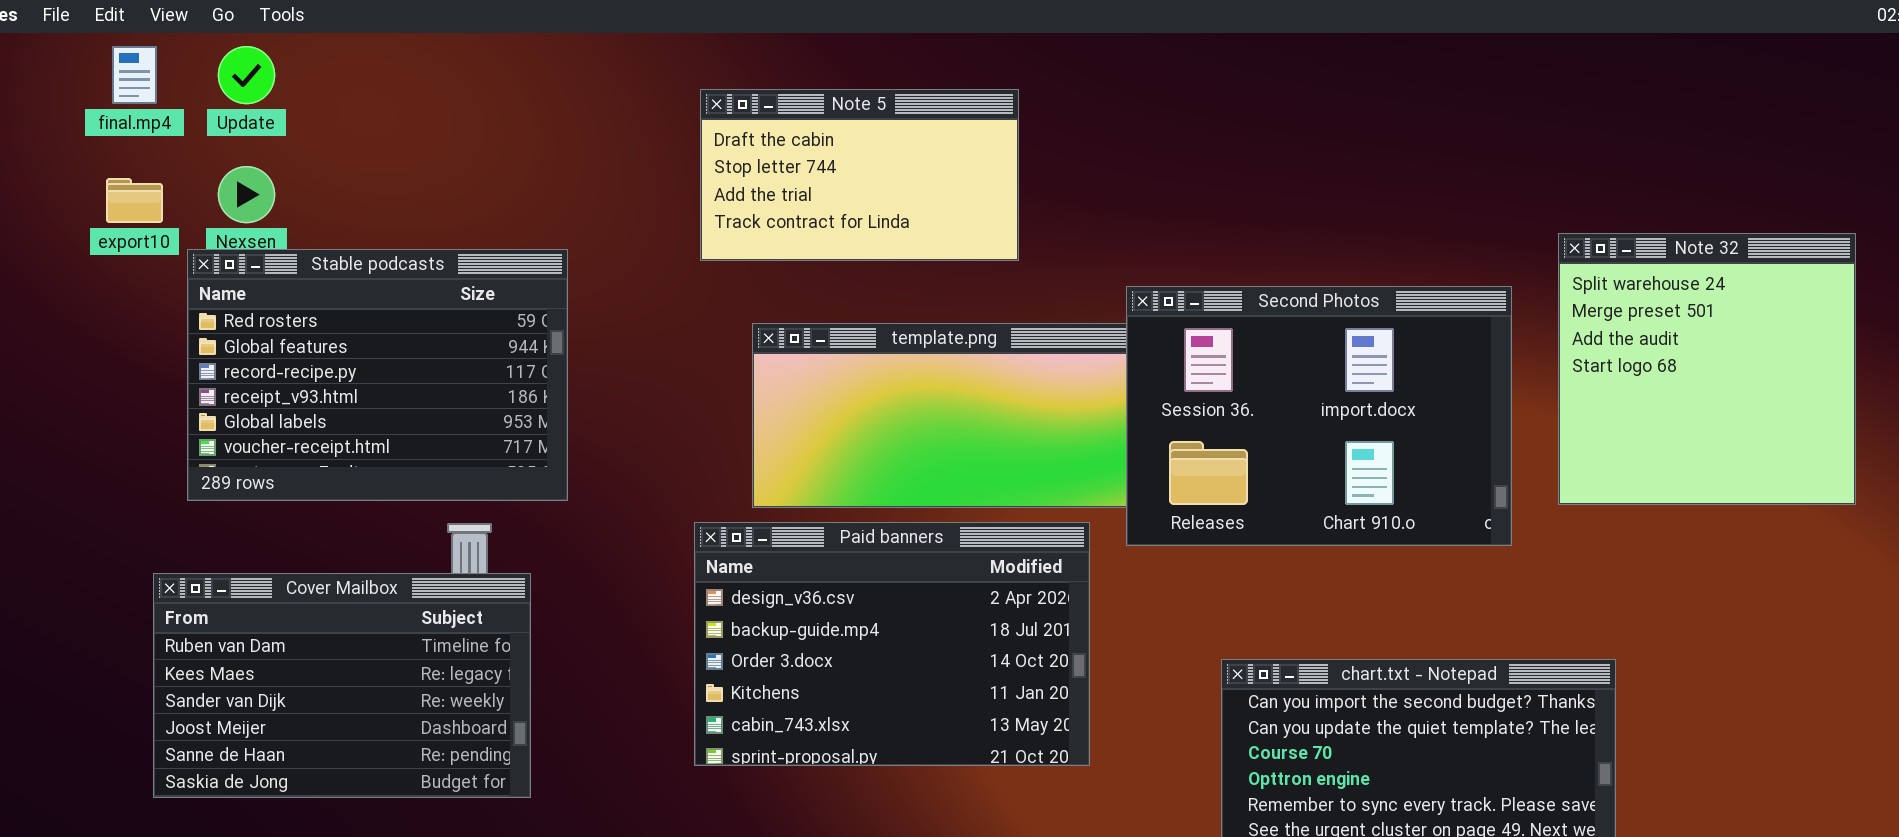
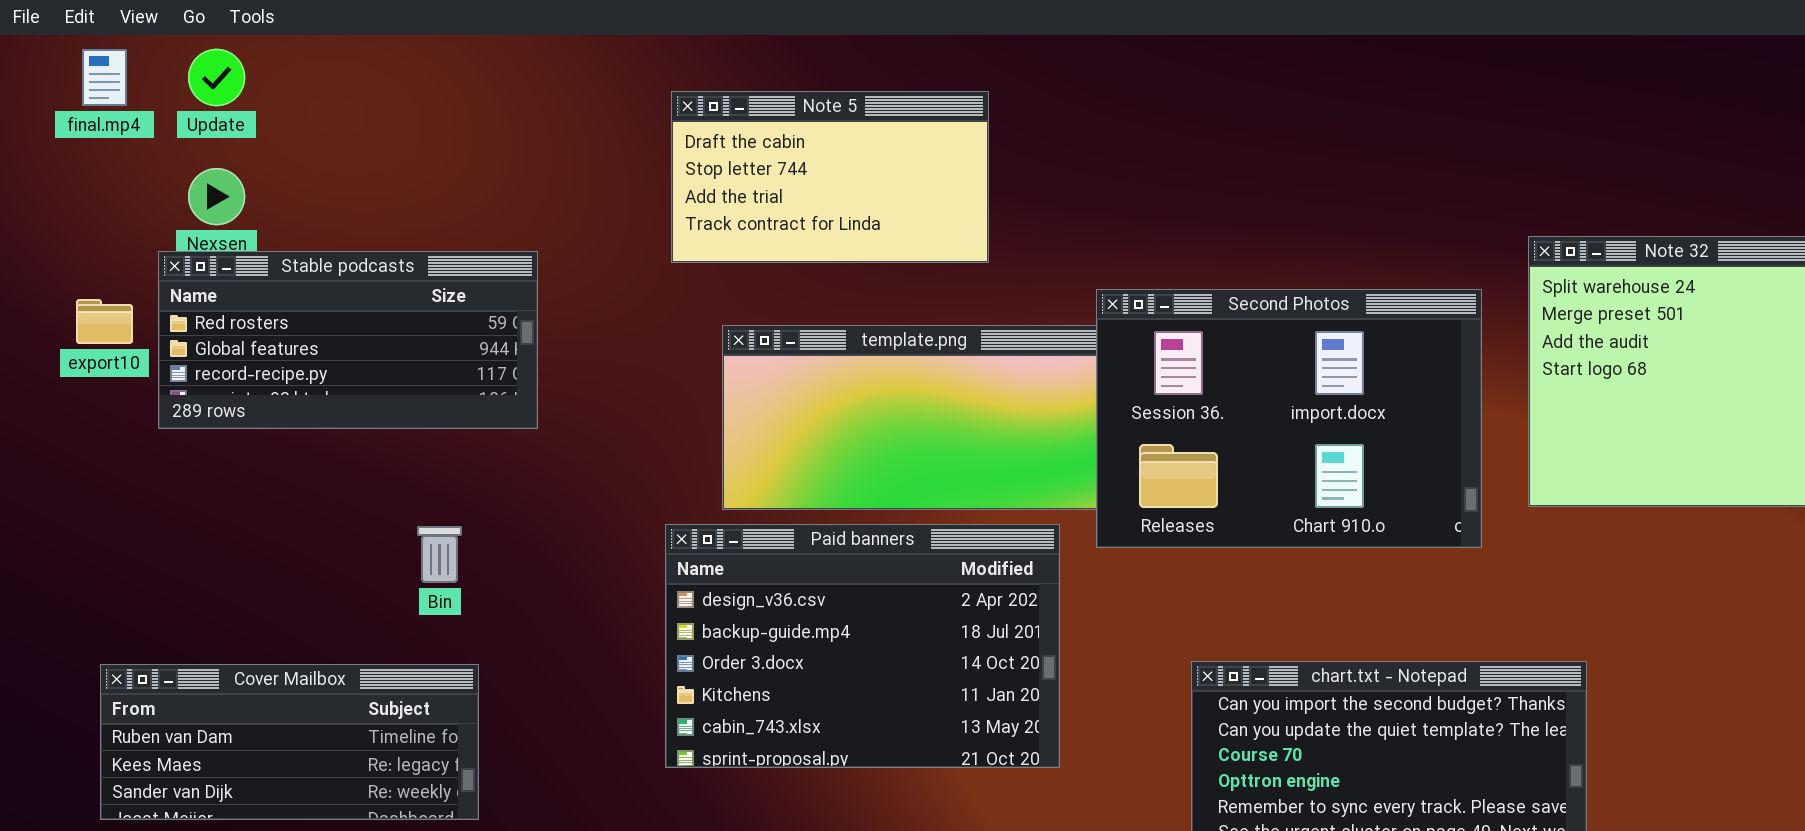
export10: [106,178,163,223] -> [76,299,133,344], moved
Stable podcasts: [187,249,568,501] -> [158,251,538,429], resized
Cover Mailbox: [153,573,531,798] -> [100,664,479,820], moved, resized

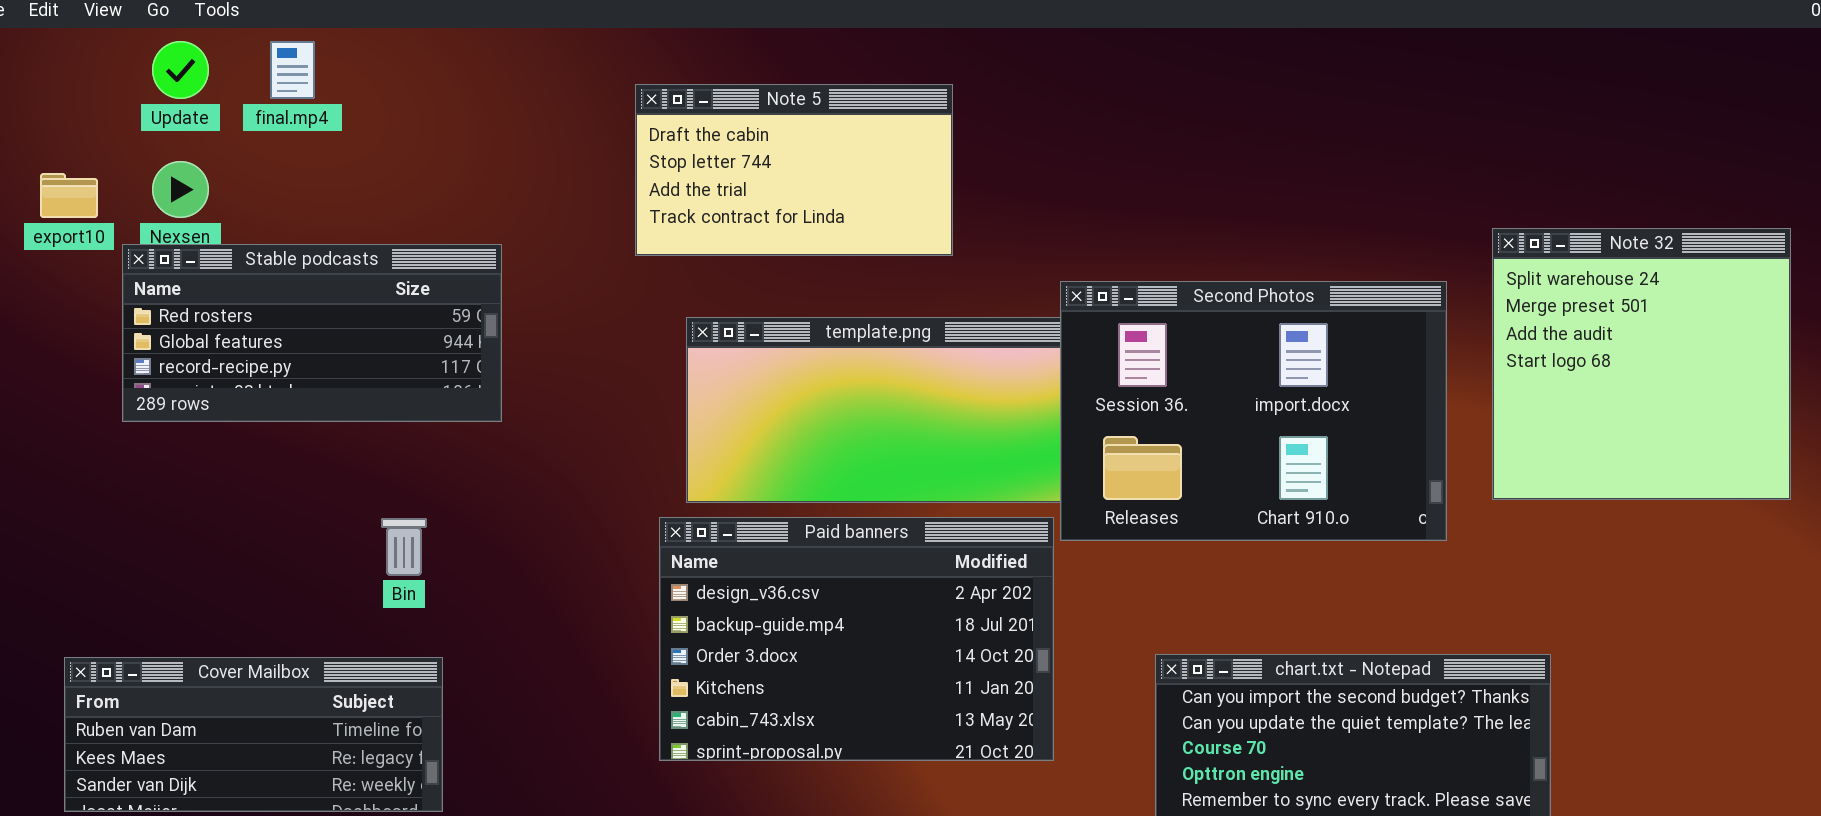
final.mp4: [82,49,127,106] -> [270,41,315,99], moved
export10: [76,299,133,344] -> [40,173,98,218], moved
Paid banners: [665,524,1060,768] -> [659,517,1054,761], moved

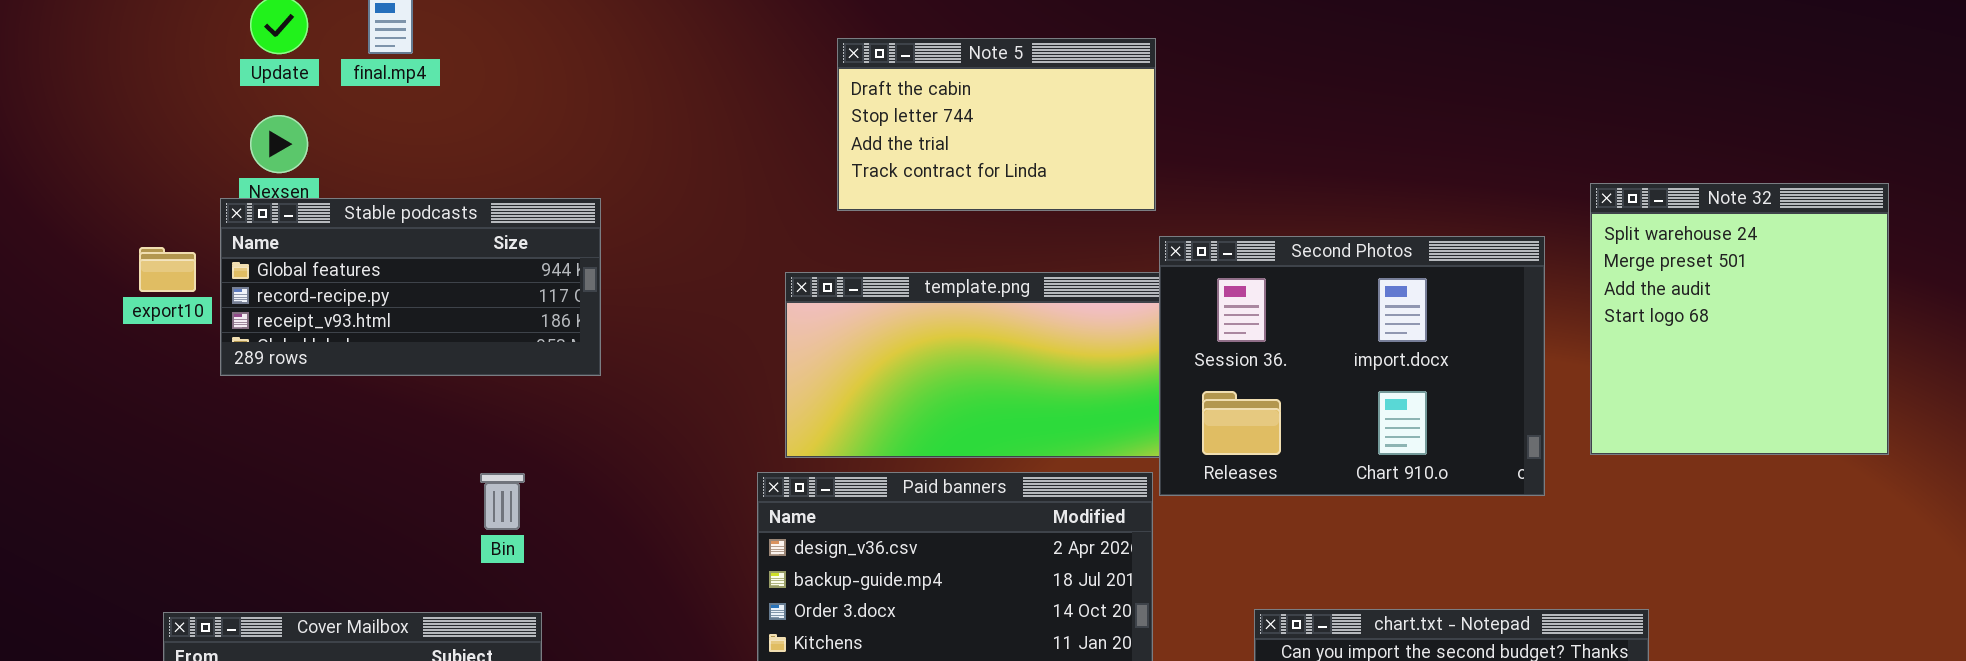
Note 5: [635,84,953,256] -> [837,38,1156,211], moved
export10: [40,173,98,218] -> [139,247,196,292], moved
Stable podcasts: [122,244,502,422] -> [220,198,601,376], scrolled down 1 row

